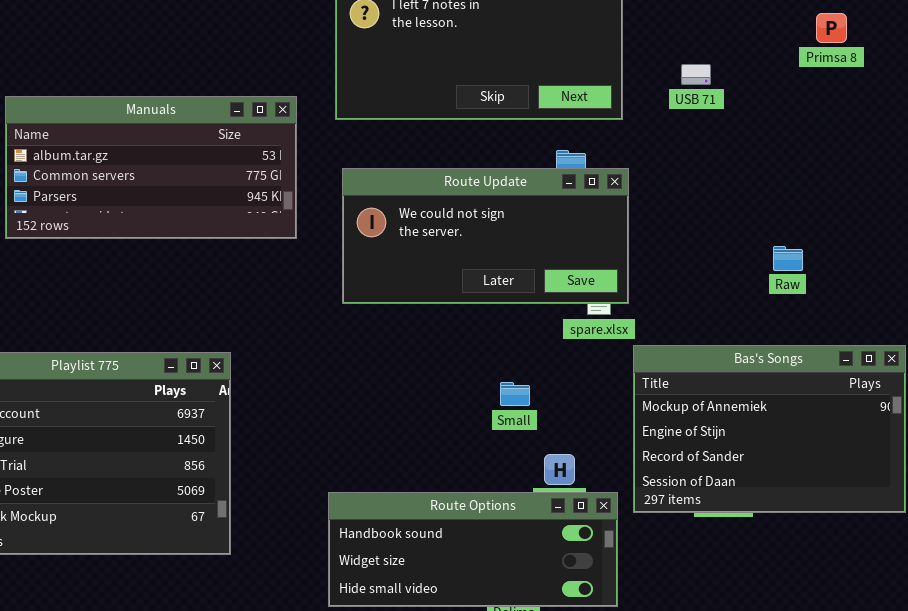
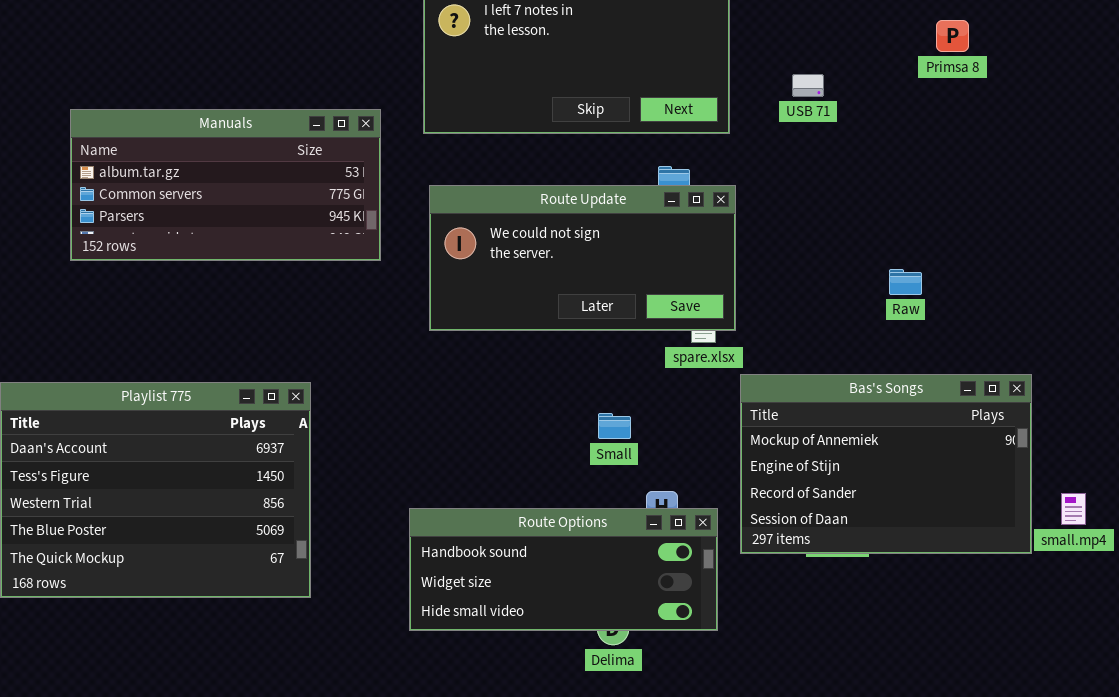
Route Options: [328,492,618,607] -> [409,508,718,631], moved

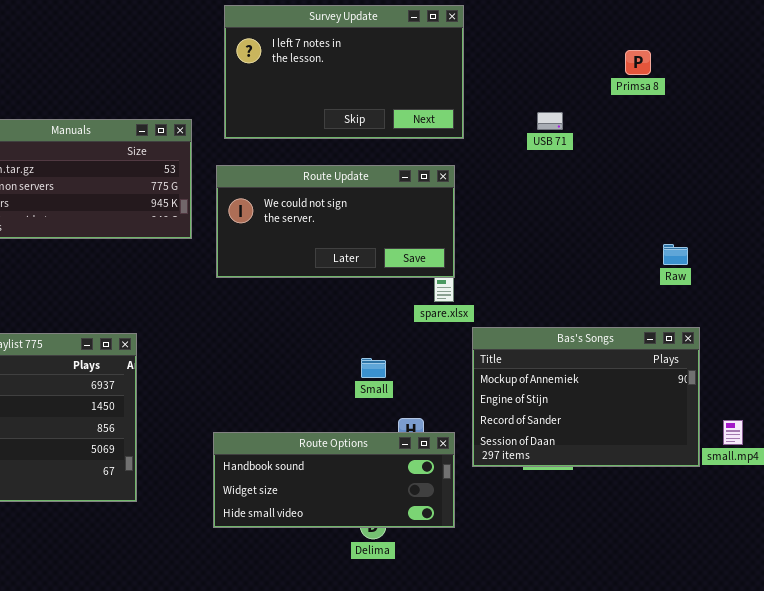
USB 71: [792,74,824,97] -> [537,112,563,130], moved
Route Update: [429,185,736,331] -> [216,165,455,278], moved
Raw: [889,269,922,295] -> [663,244,688,265], moved

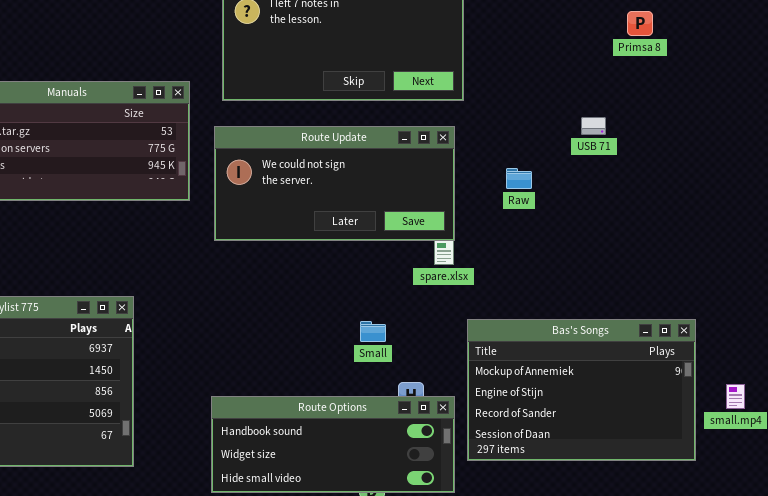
USB 71: [537,112,563,130] -> [581,117,606,135], moved
Raw: [663,244,688,265] -> [506,168,532,189], moved
Bas's Songs: [472,327,700,467] -> [467,319,696,461], moved

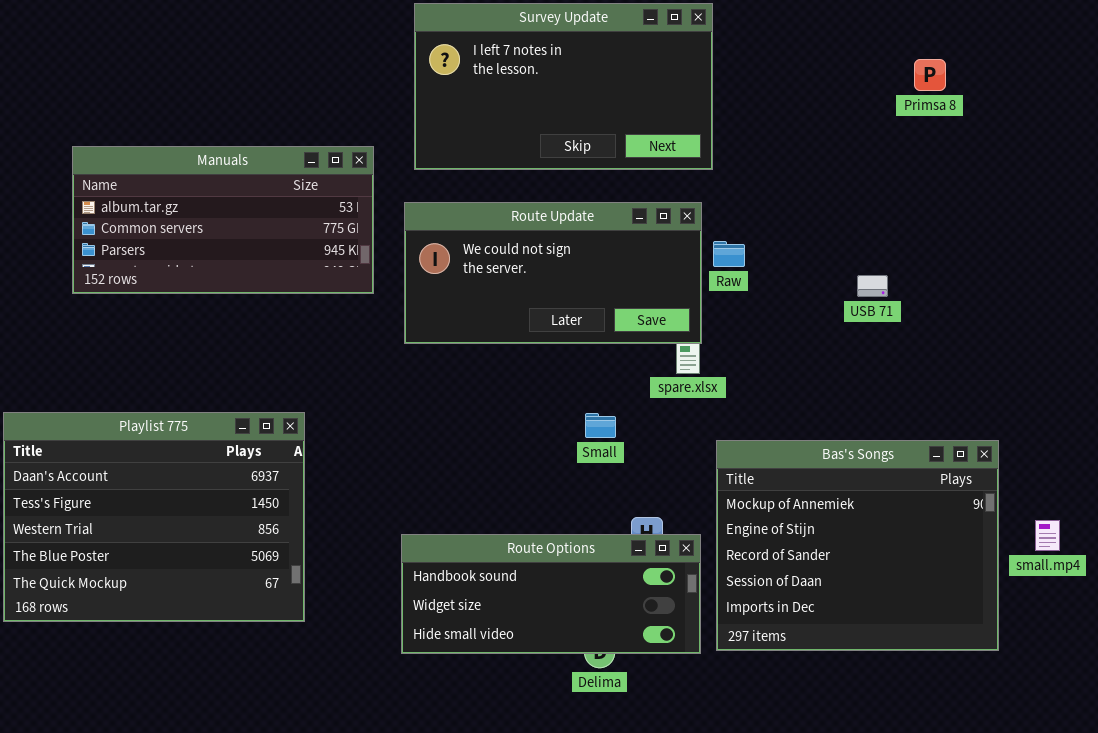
USB 71: [581,117,606,135] -> [857,275,888,297], moved
Raw: [506,168,532,189] -> [713,241,745,267], moved
Bas's Songs: [467,319,696,461] -> [716,440,999,651], resized
Small: [360,321,386,342] -> [585,413,616,438], moved

